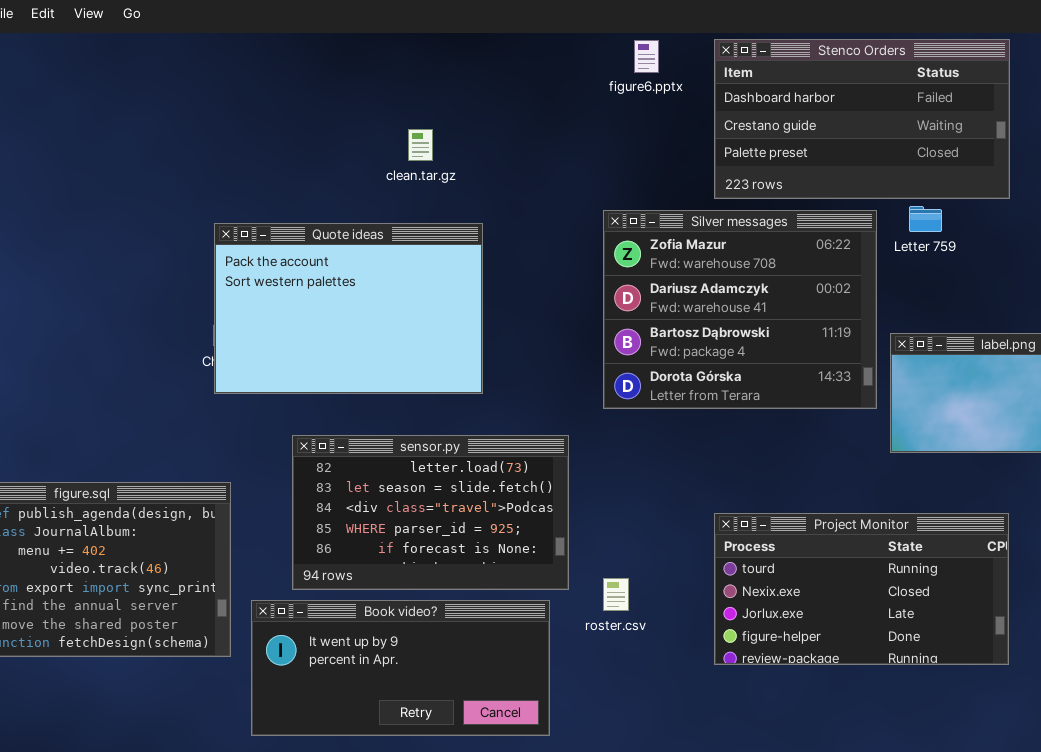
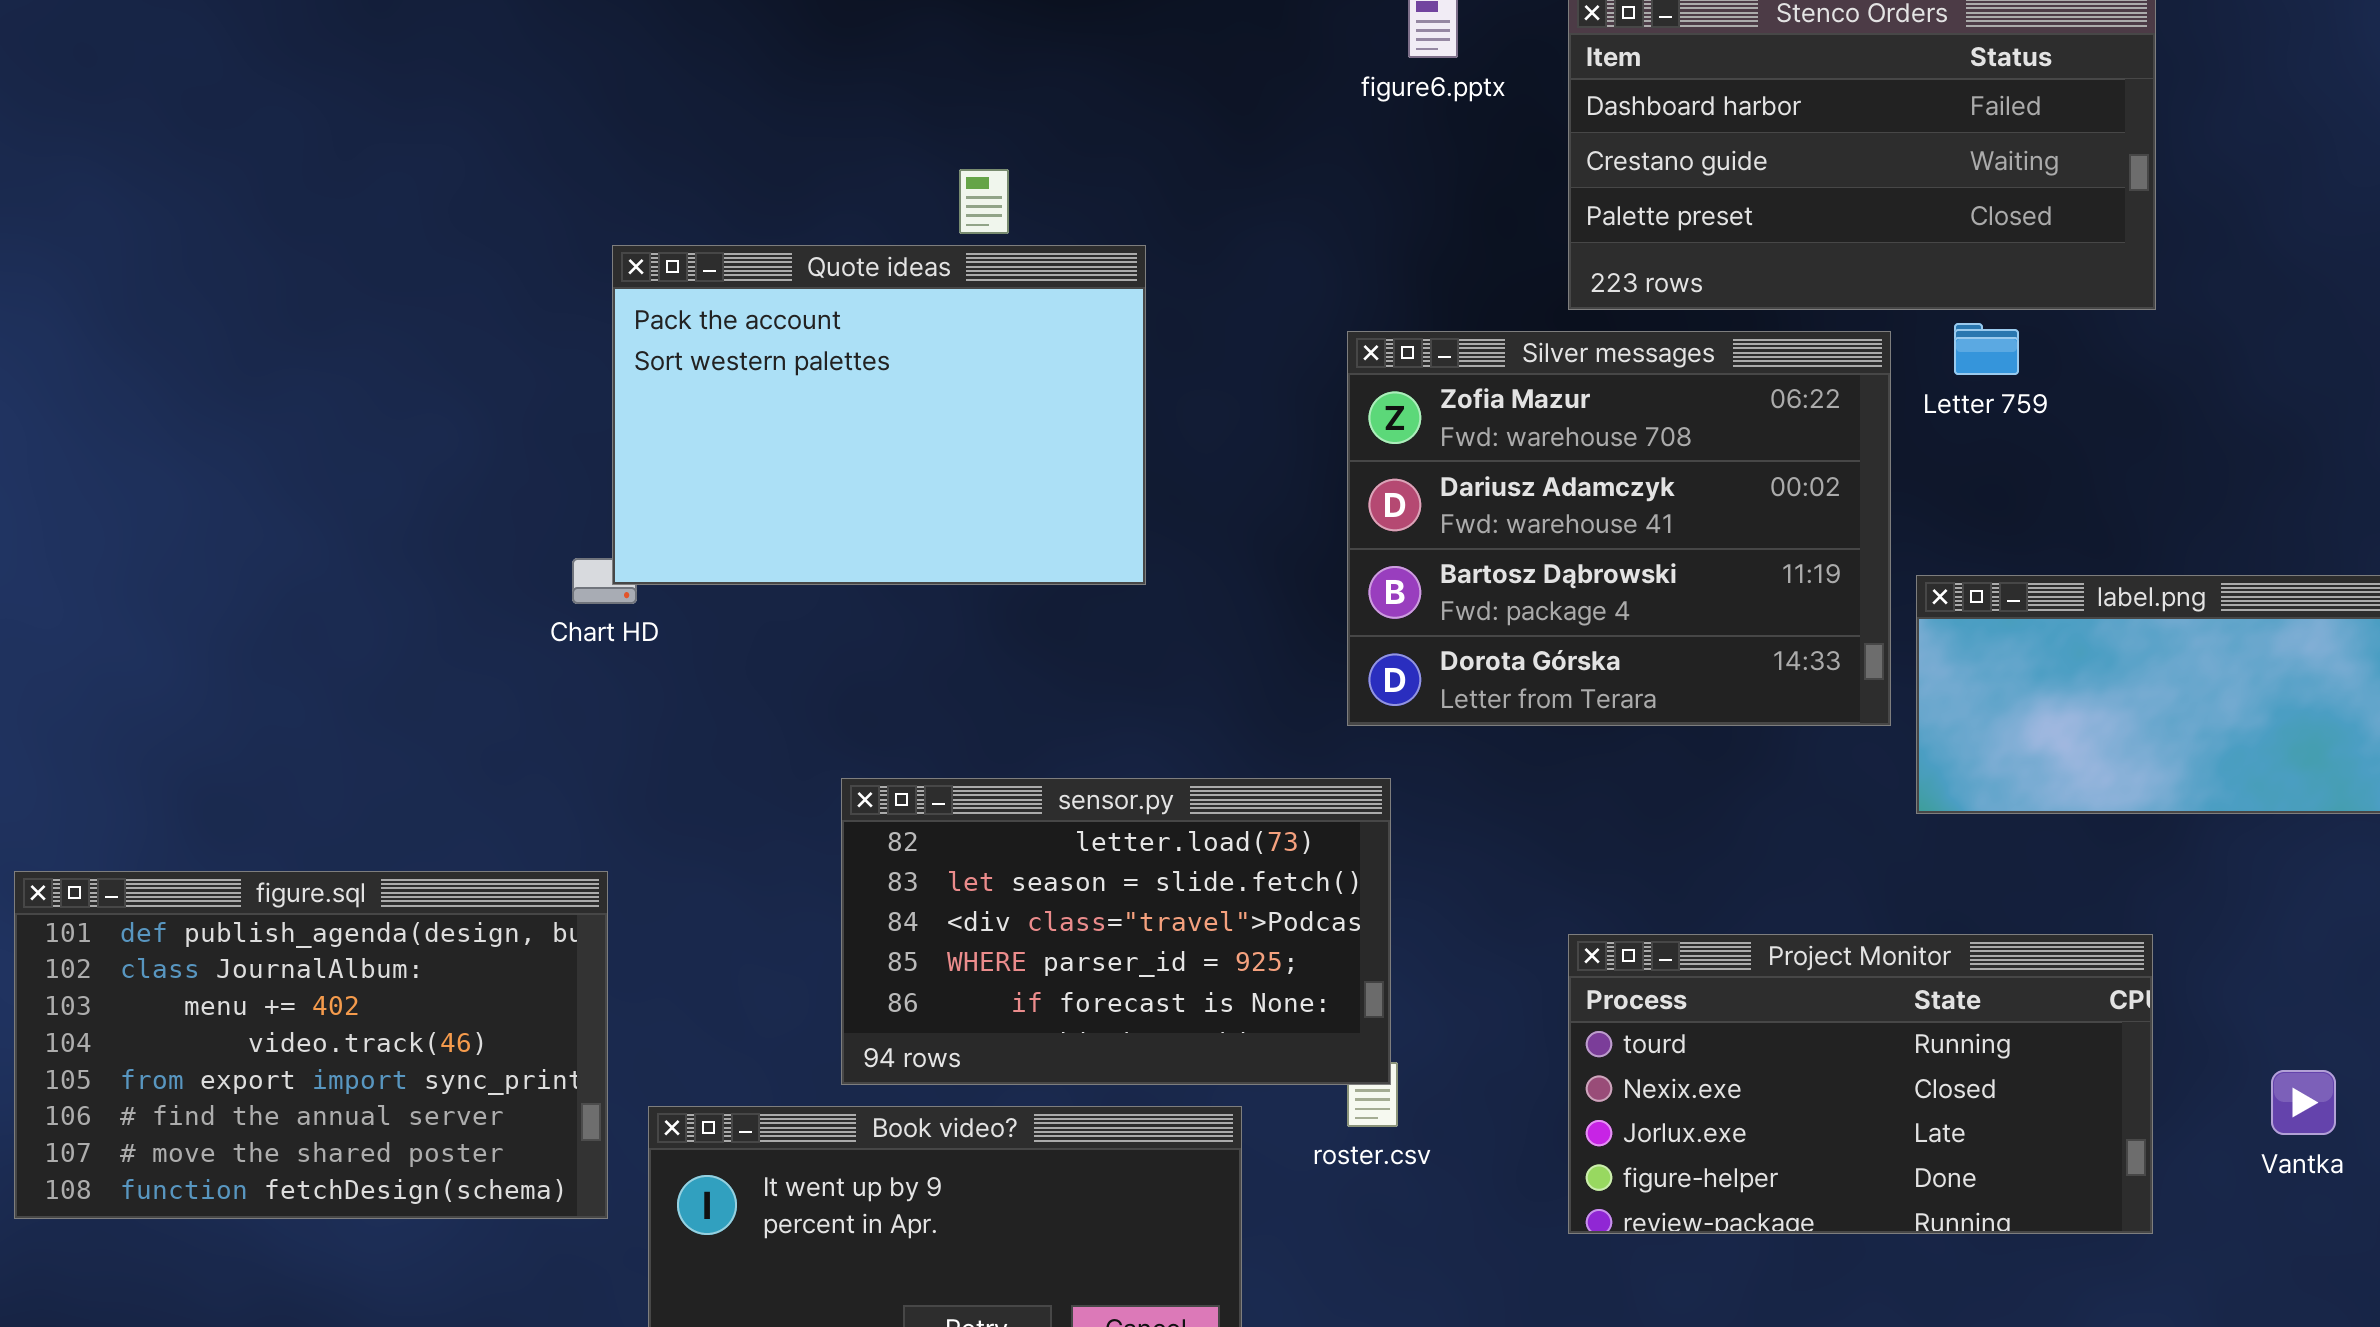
Quote ideas: [214,223,483,394] -> [612,245,1146,585], moved
sensor.py: [292,435,569,590] -> [841,778,1391,1085], moved

